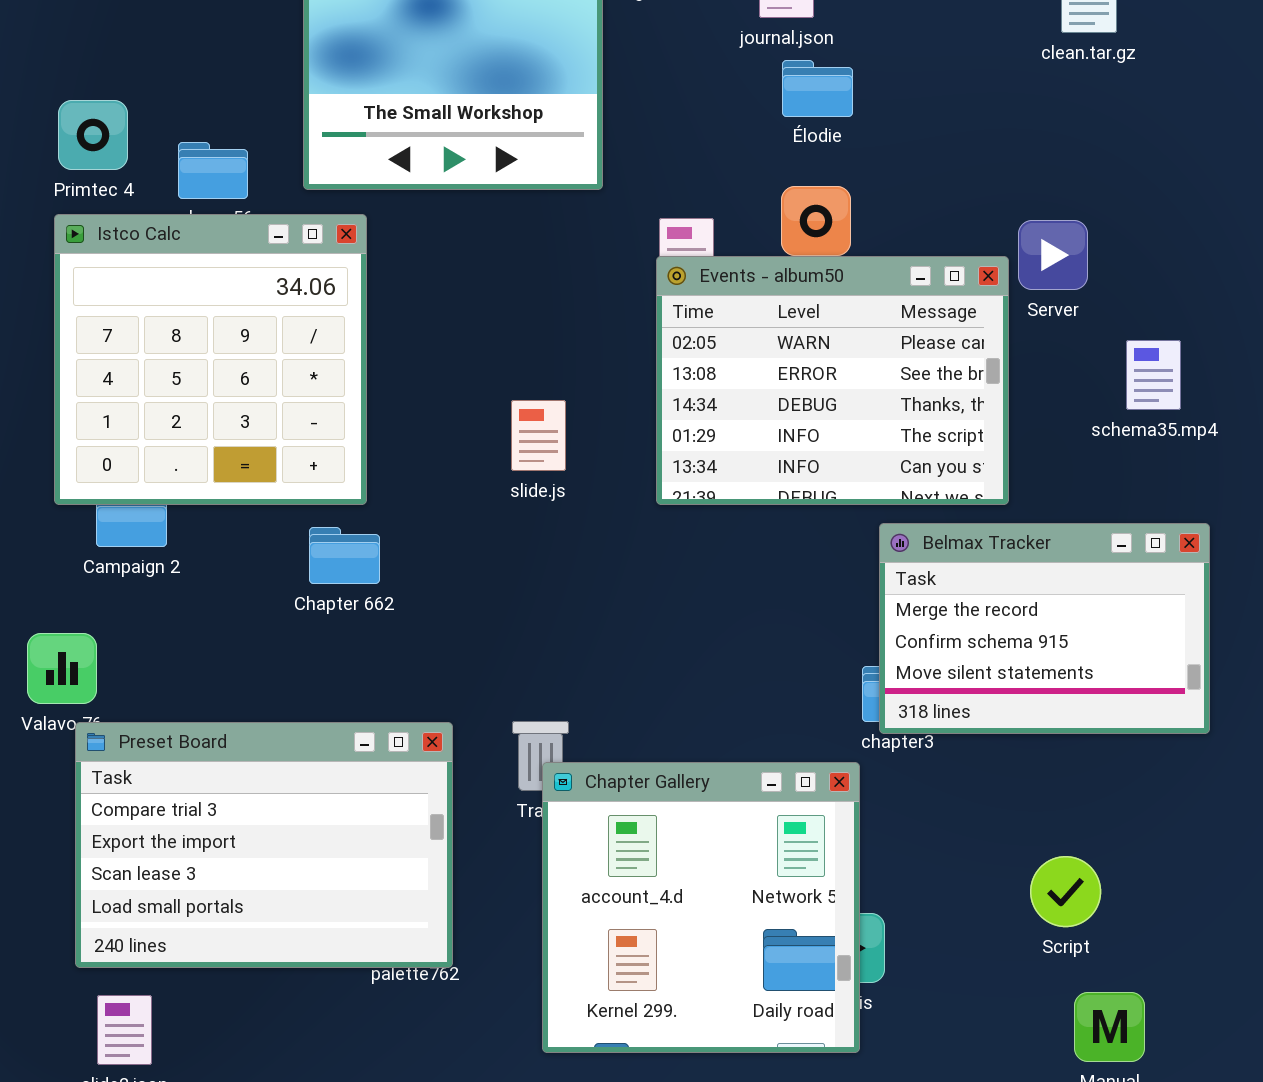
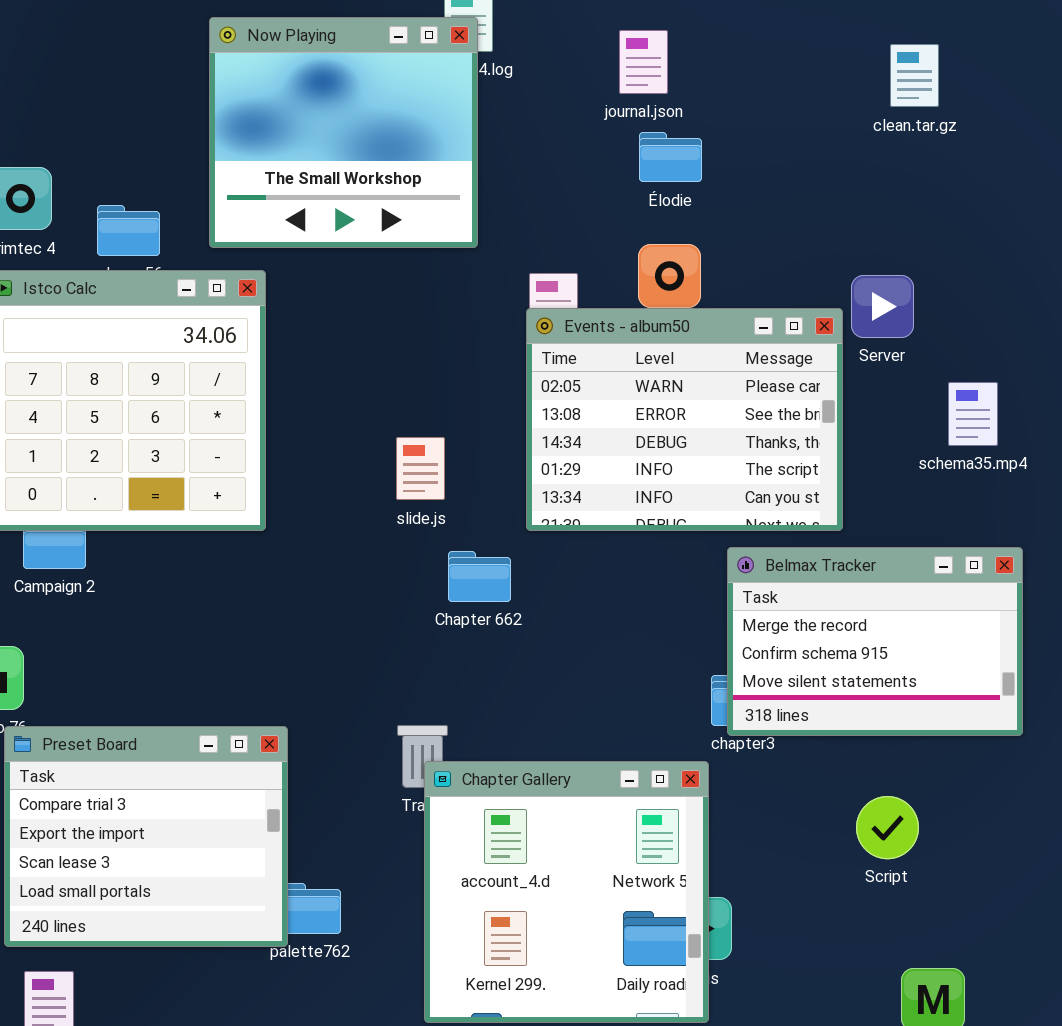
Chapter 662: [309,527,380,584] -> [448,551,511,602], moved
Preset Board: [75,722,453,968] -> [4,726,288,947], resized
Script: [1030,856,1101,927] -> [856,796,919,859], moved

